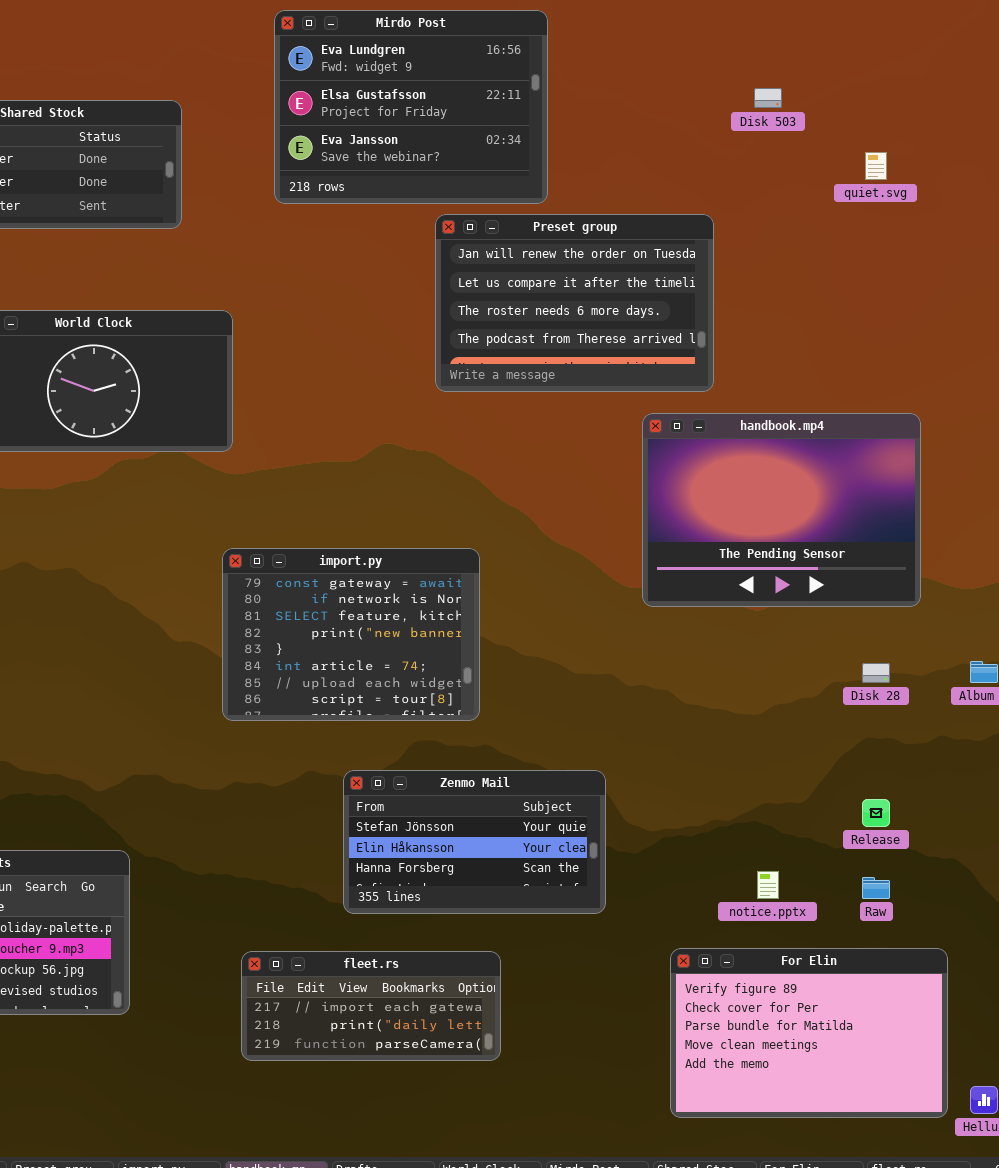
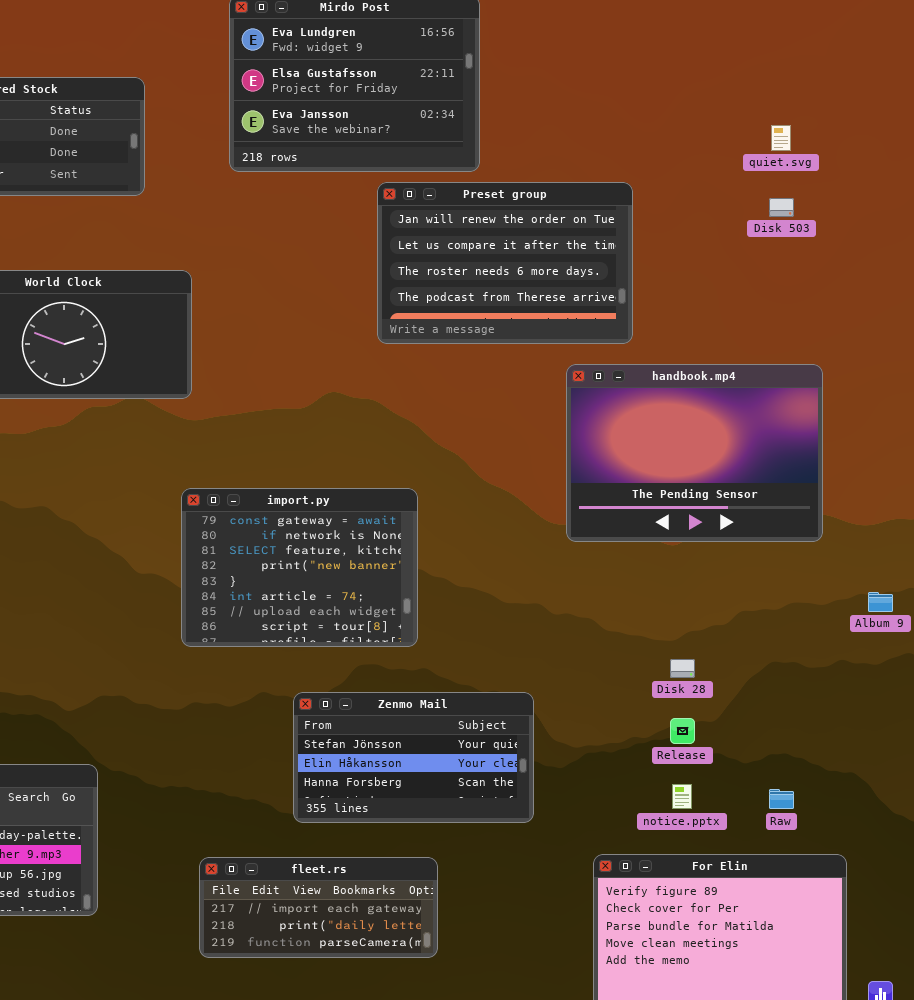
Disk 503: [754,88,782,108] -> [769,198,794,217], moved
Disk 28: [862,663,890,683] -> [670,659,695,678], moved
Release: [862,799,890,827] -> [670,718,695,744], moved

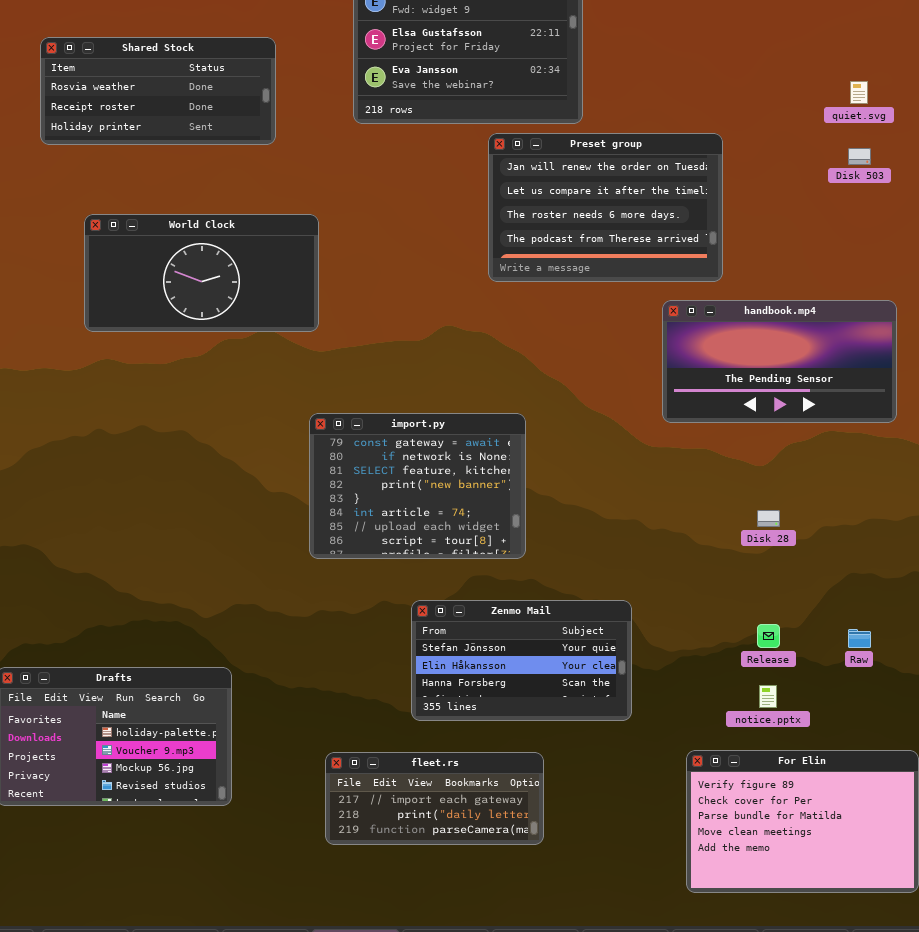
handbook.mp4: [566,364,823,542] -> [662,300,897,423], resized
Disk 28: [670,659,695,678] -> [757,510,780,527], moved
Raw: [769,789,794,809] -> [848,629,871,648], moved

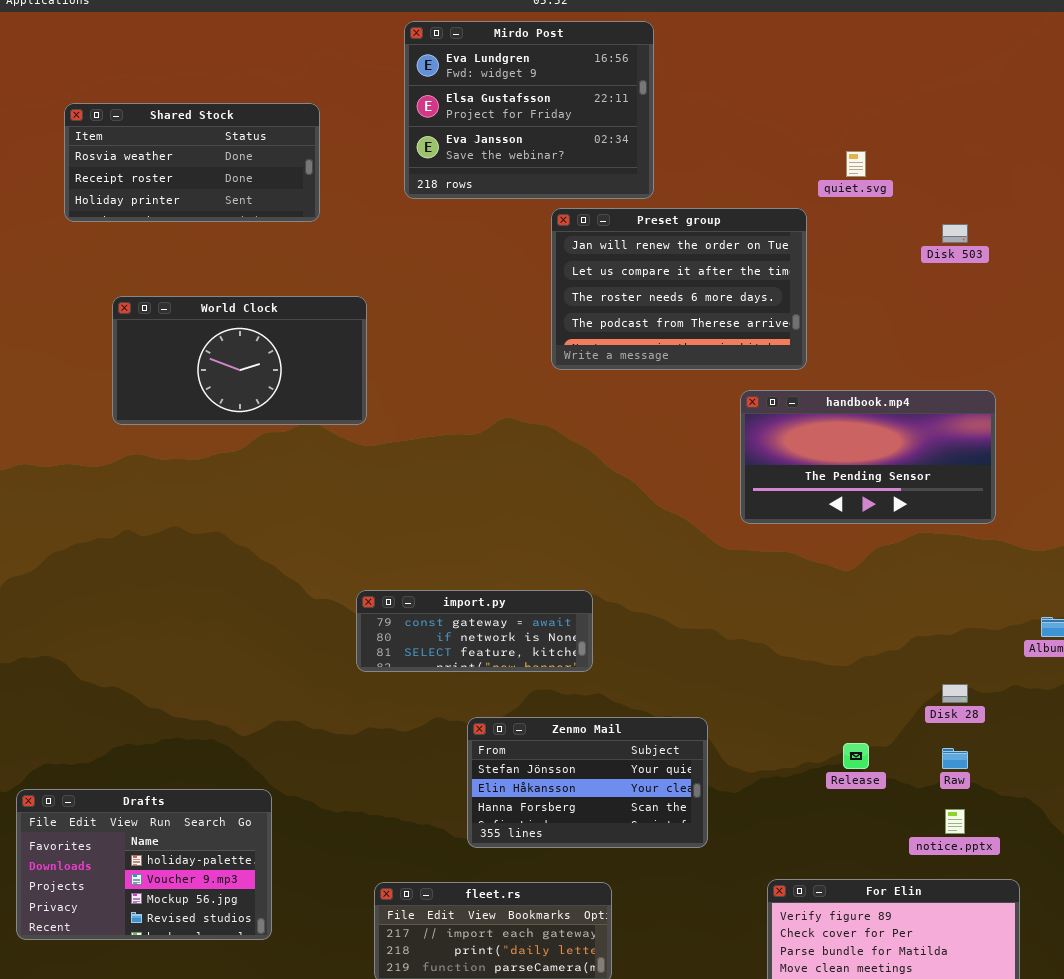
quiet.svg: [850,81,868,104] -> [846,151,866,177], moved
import.py: [309,413,526,559] -> [356,590,593,672], resized
Disk 28: [757,510,780,527] -> [942,684,968,703], moved
notice.pptx: [759,685,777,708] -> [945,809,965,834], moved

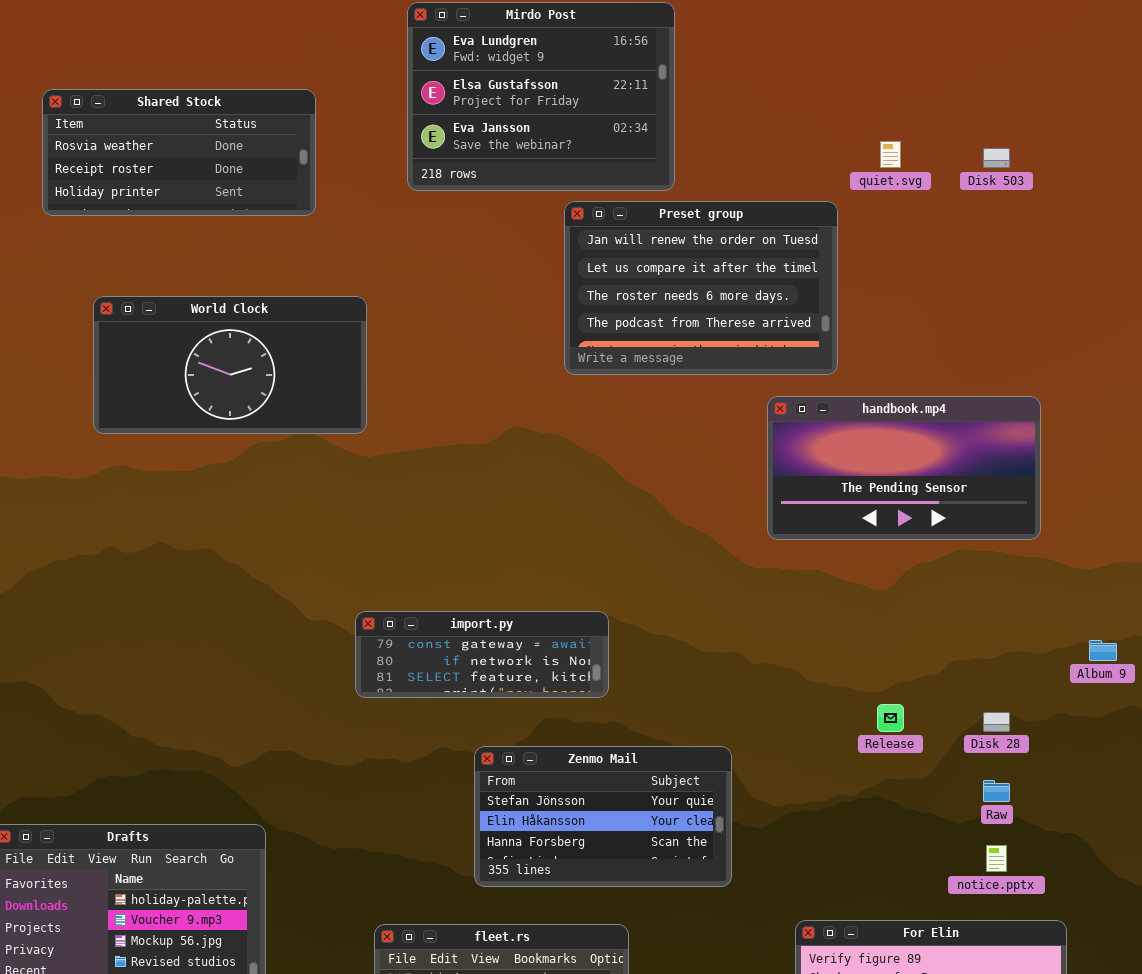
Disk 503: [942,224,968,243] -> [983,148,1010,168], moved
Release: [843,743,869,769] -> [877,704,904,732], moved

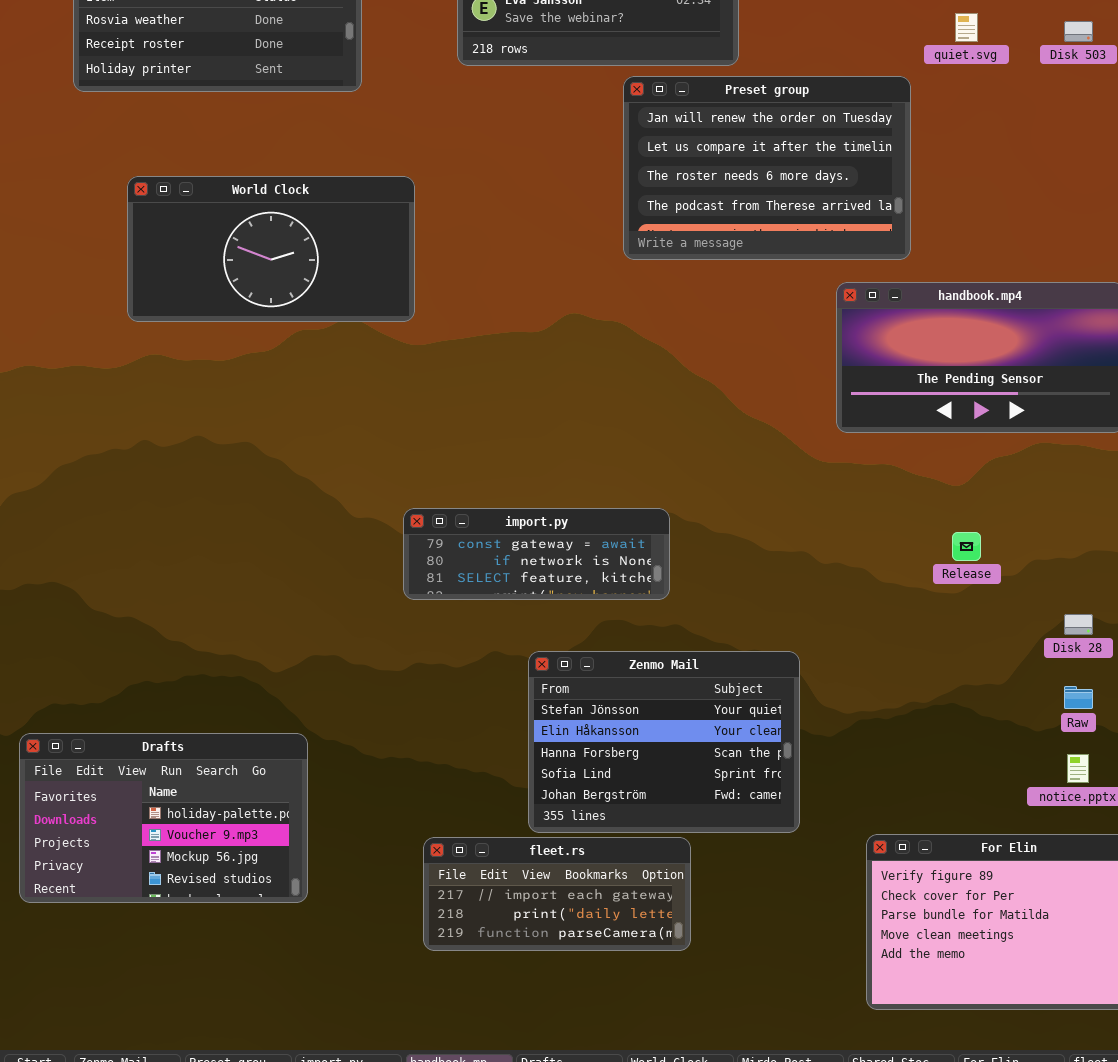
Release: [877,704,904,732] -> [952,532,981,561], moved
Zenmo Mail: [474,746,732,887] -> [528,651,800,833], resized

